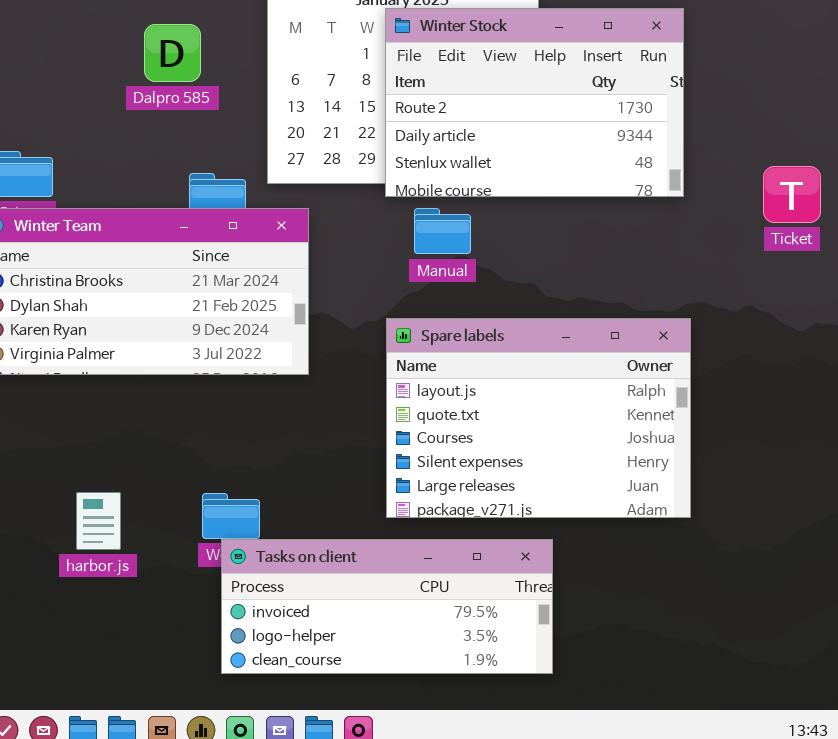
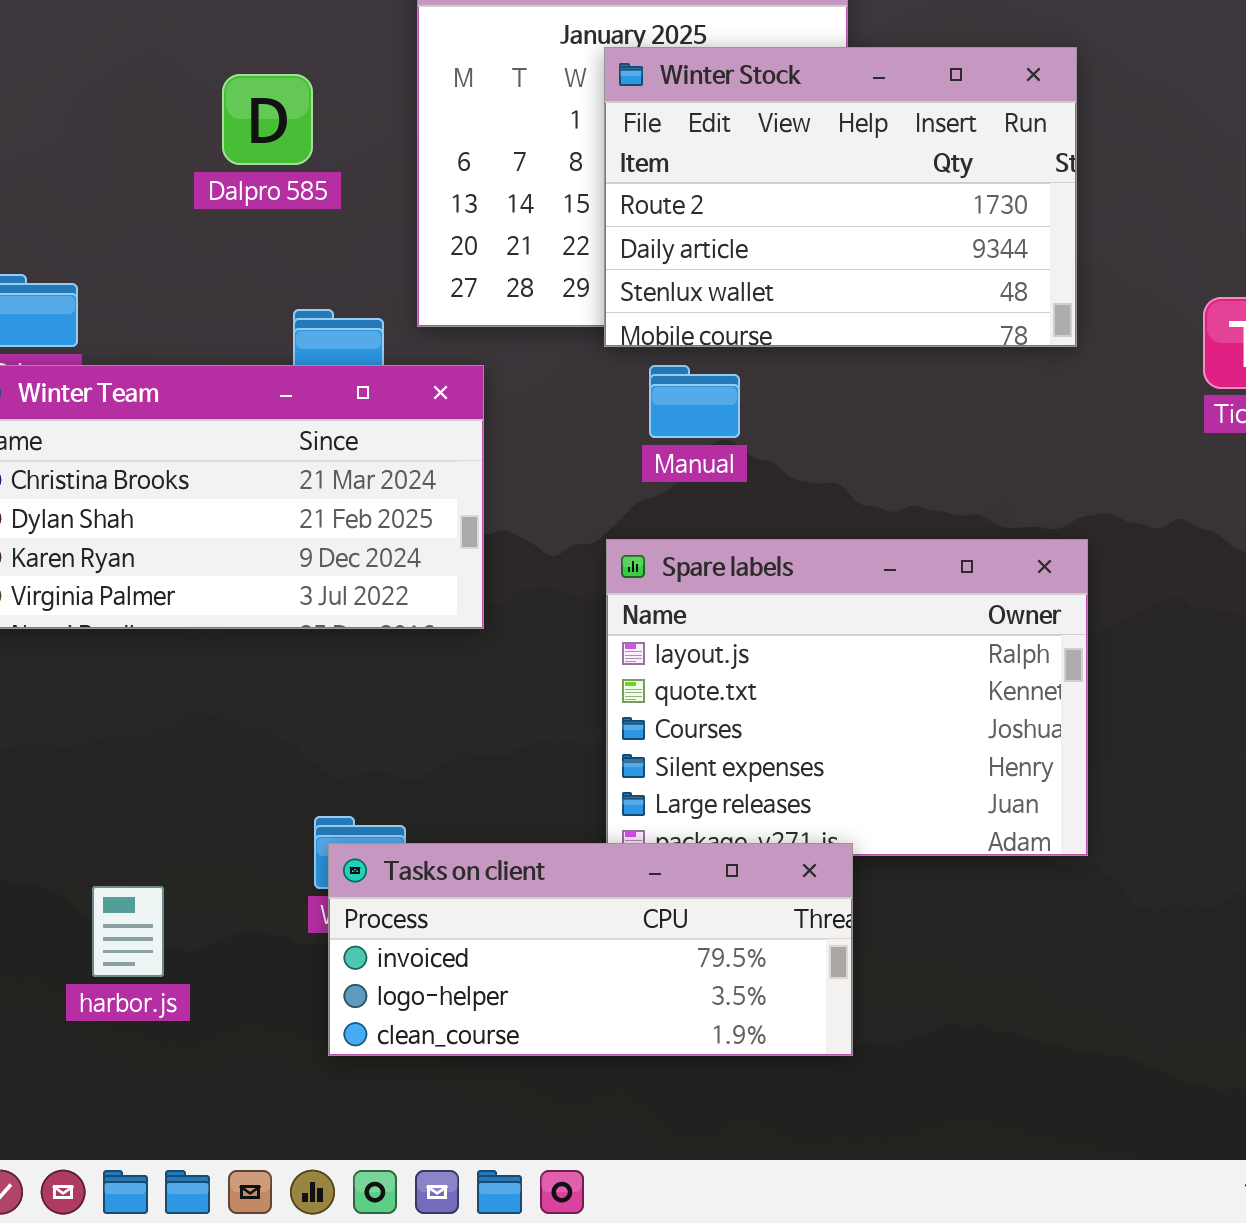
harbor.js: [76,492,121,550] -> [92,886,164,977], moved
Tasks on client: [221,539,553,674] -> [328,843,853,1056], moved

